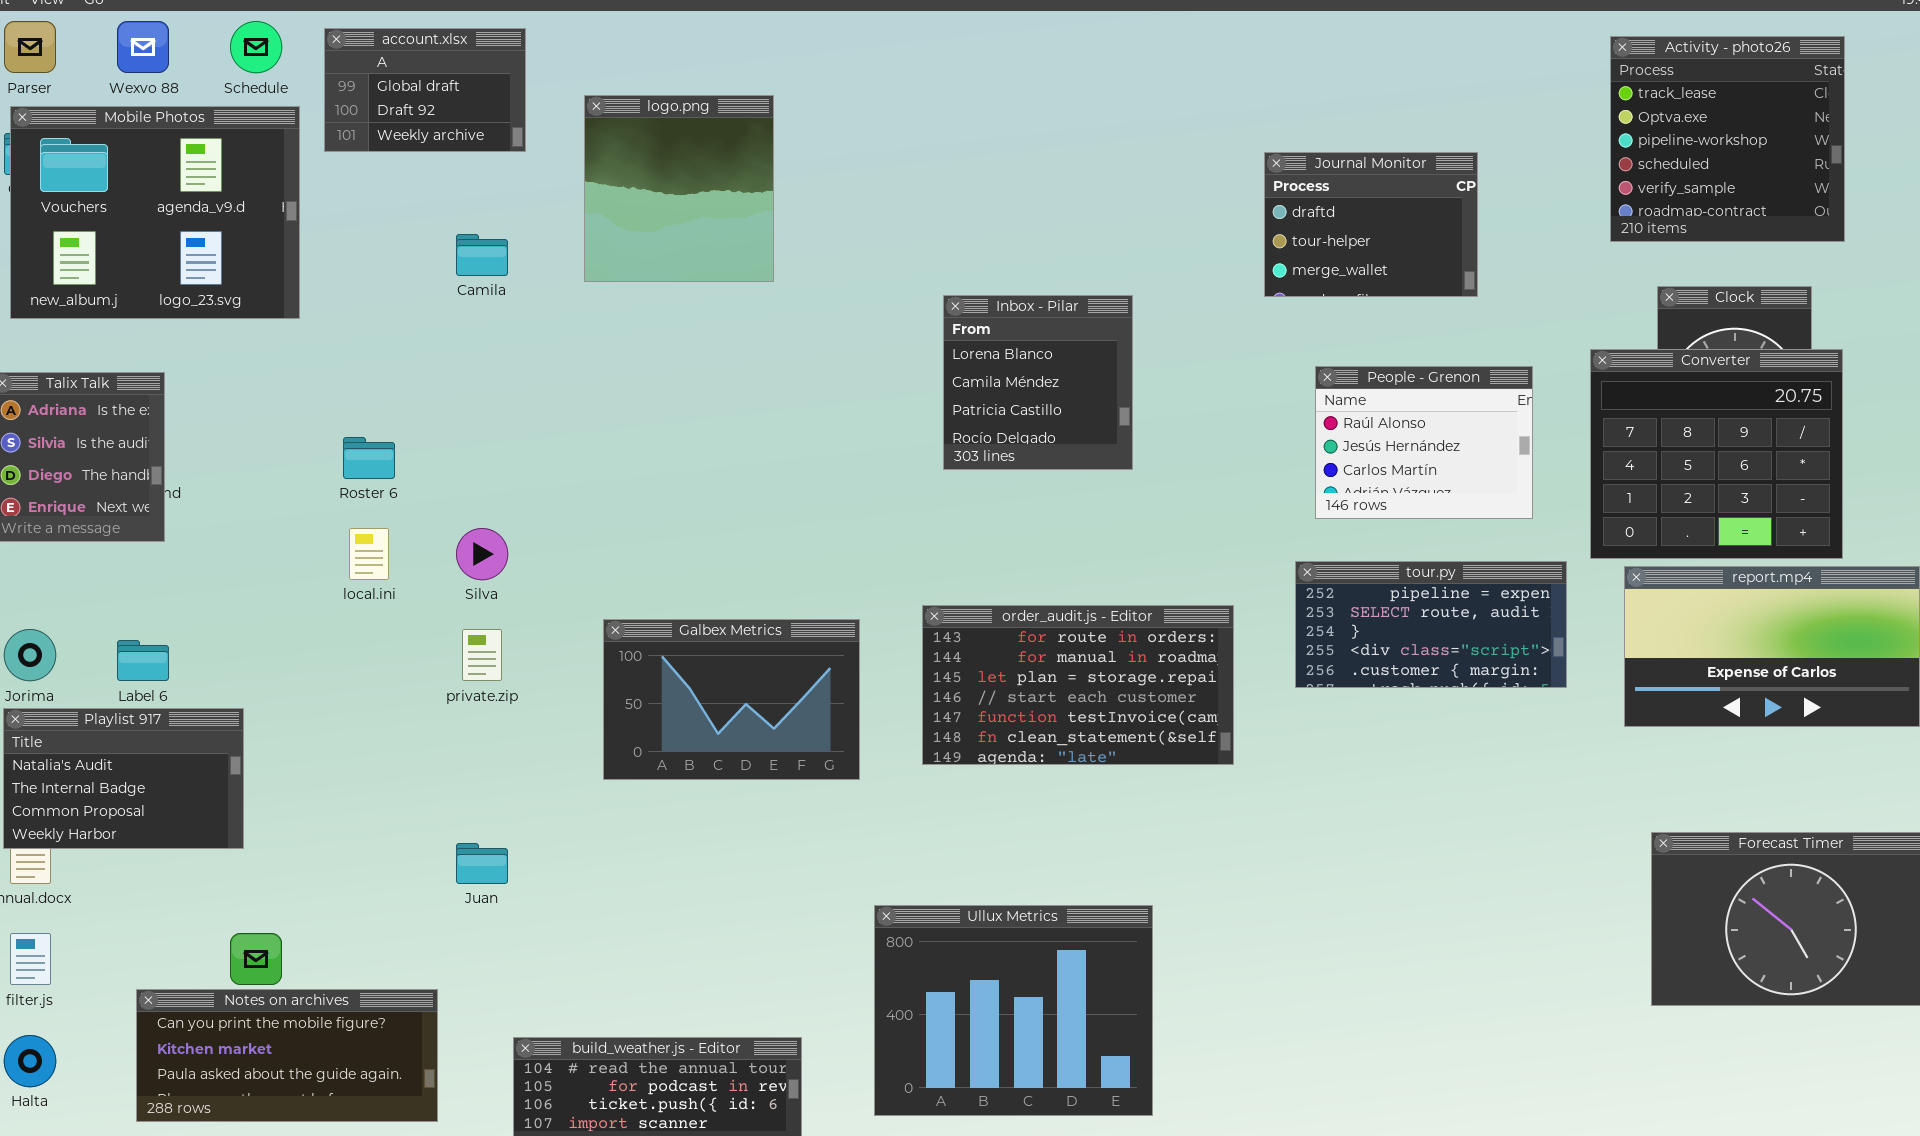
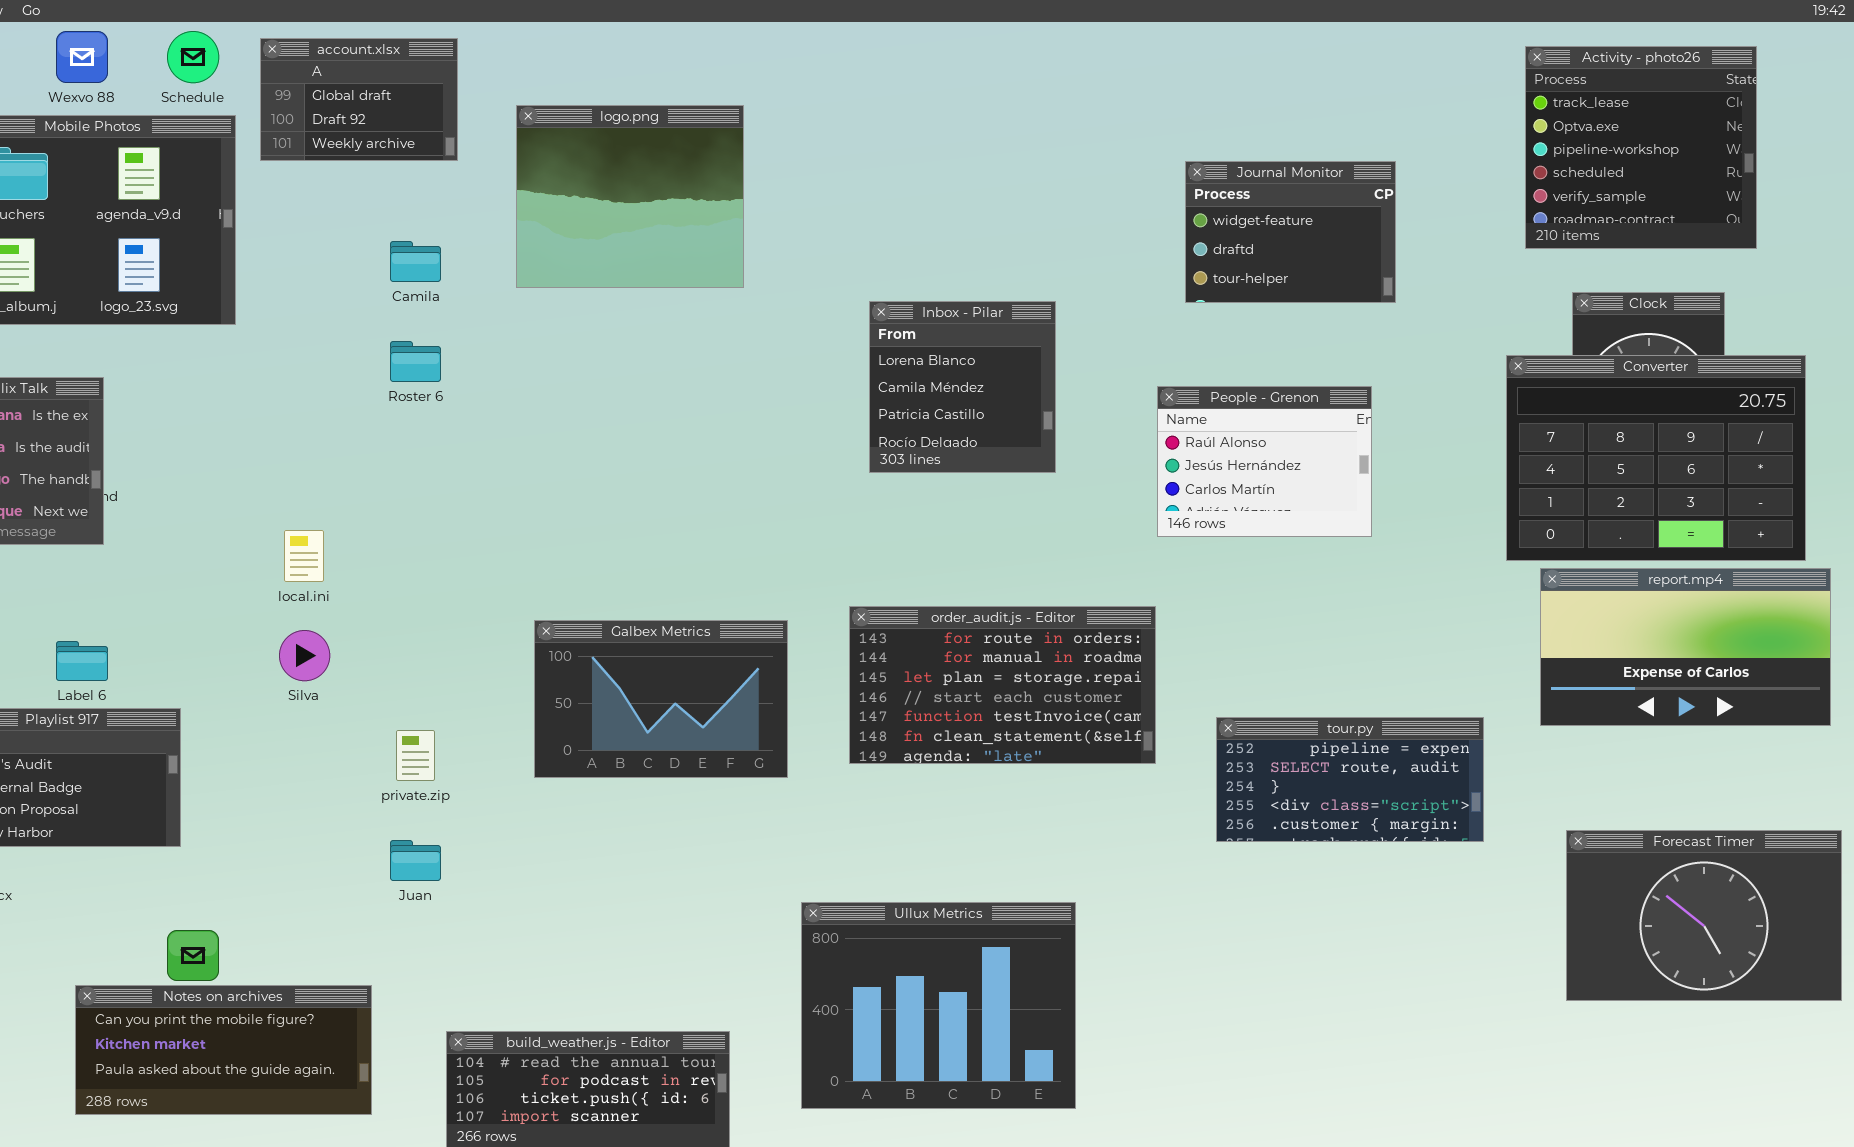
logo.png: [584,95,774,282] -> [516,105,744,288], resized
Journal Monitor: [1264,152,1478,297] -> [1185,161,1396,303], scrolled up 1 row
Converter: [1590,349,1843,559] -> [1506,355,1806,561], resized
People - Grenon: [1315,366,1533,519] -> [1157,386,1372,537], moved
Roster 6: [343,437,395,479] -> [390,341,441,382], moved
Silva: [456,528,508,580] -> [279,630,330,681], moved
tour.py: [1295,561,1567,688] -> [1216,717,1484,842], moved
private.zip: [462,629,502,681] -> [396,730,435,781], moved

